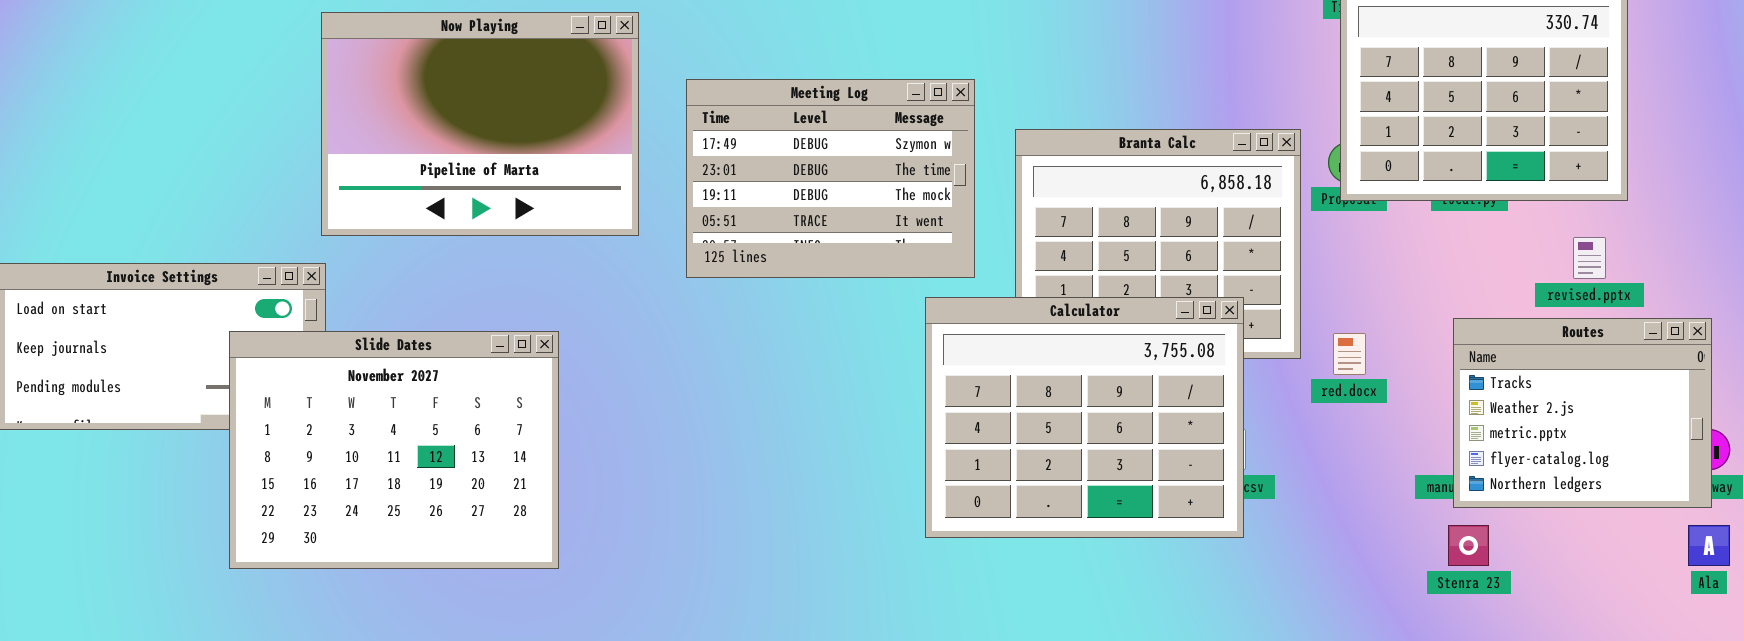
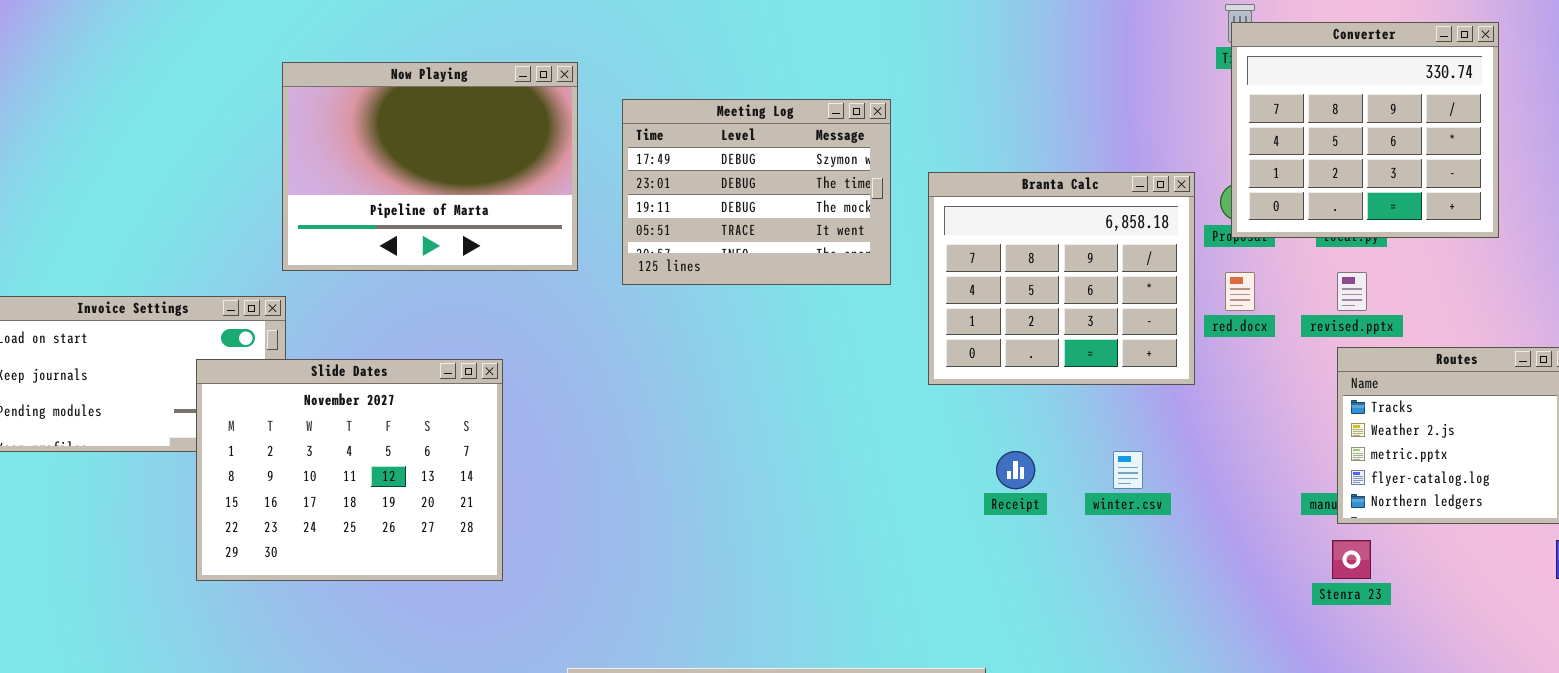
Meeting Log: [686,79,975,278] -> [622,99,891,285], moved
revised.pptx: [1573,237,1606,279] -> [1337,272,1367,311], moved
Calculator: [925,297,1244,538] -> none, closed
red.docx: [1333,333,1366,375] -> [1225,272,1255,311], moved

